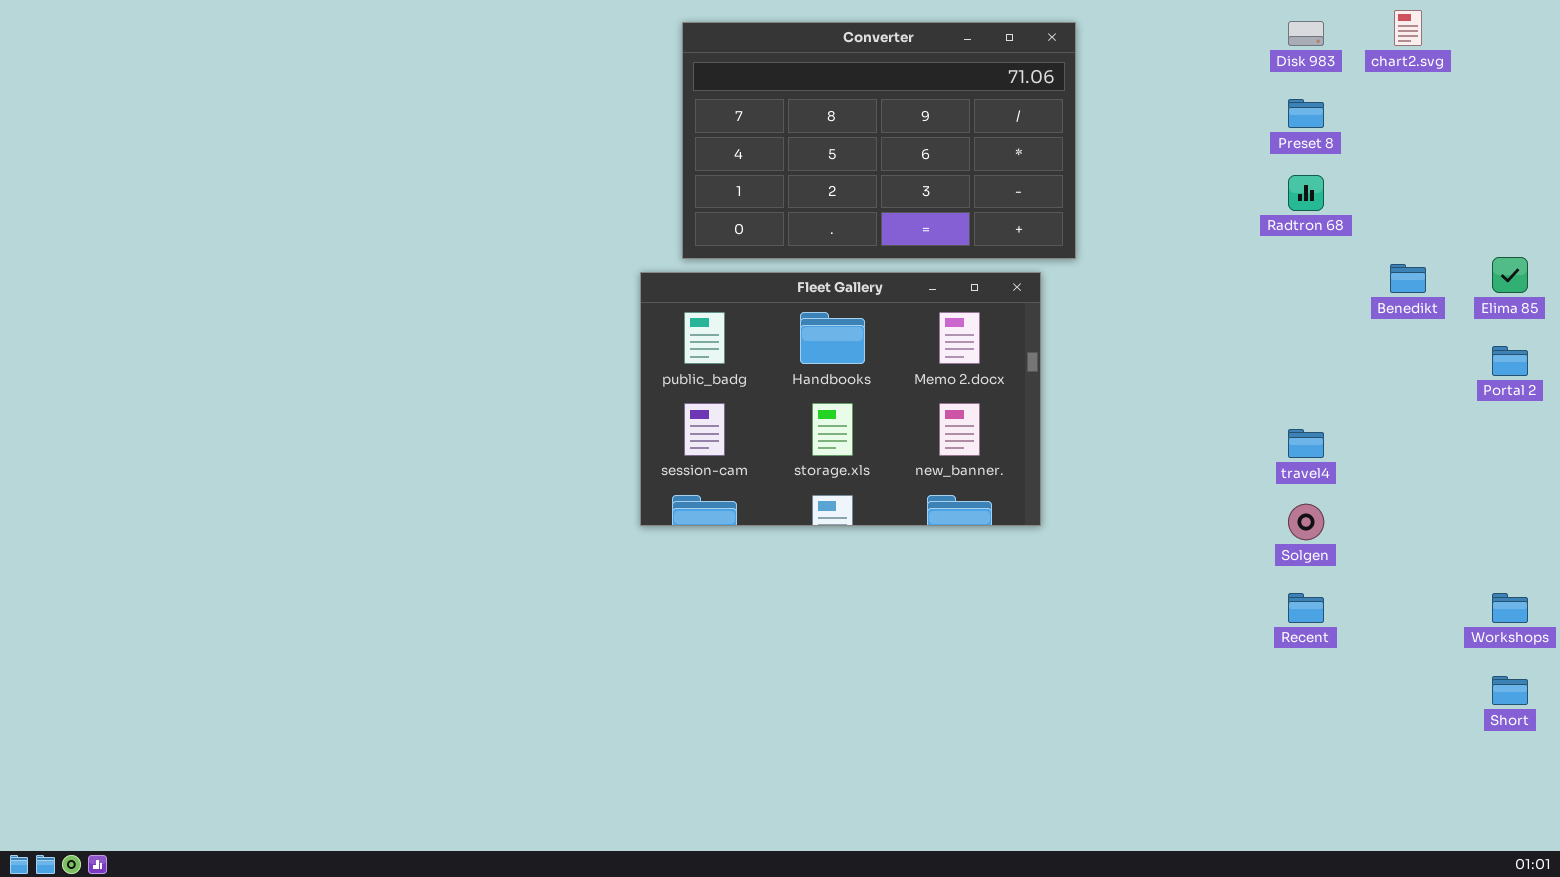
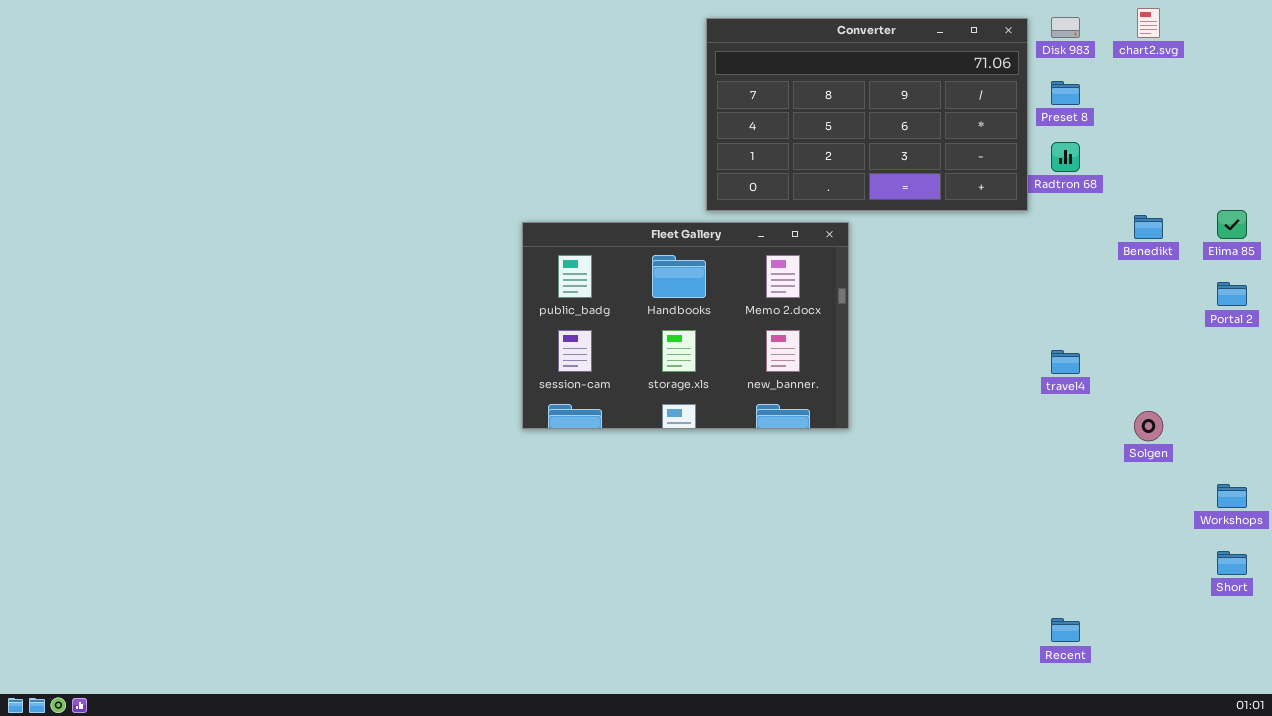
Converter: [682,22,1076,259] -> [706,18,1028,211], moved
Solgen: [1288,504,1324,540] -> [1134,411,1163,441], moved
Recent: [1288,593,1324,623] -> [1051,618,1080,642], moved

